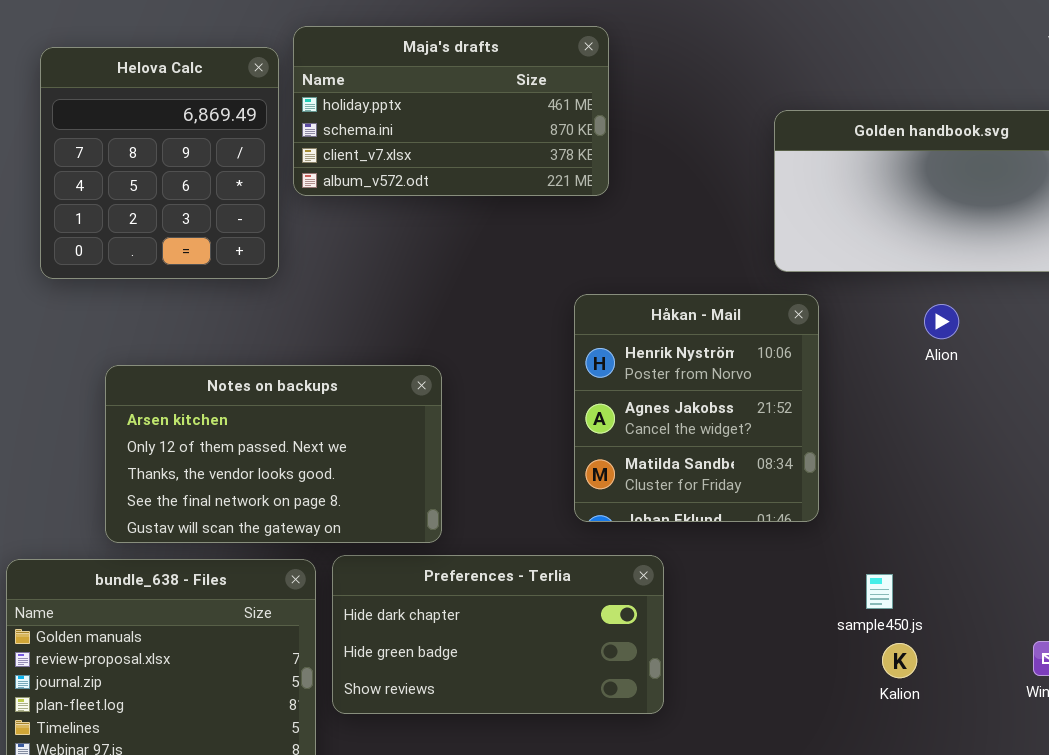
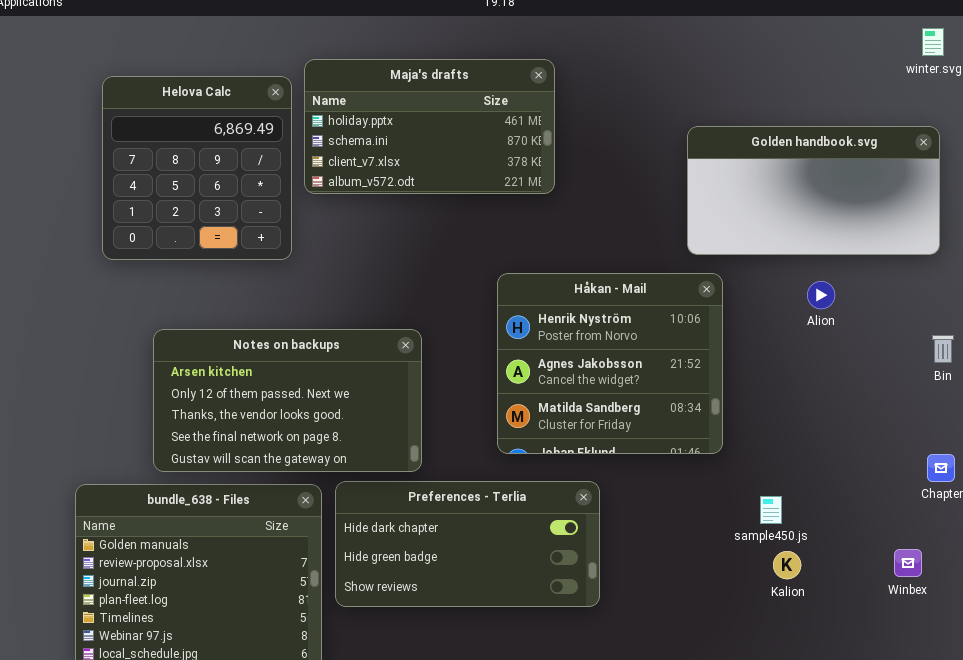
Håkan - Mail: [574,294,819,522] -> [497,273,723,454], resized

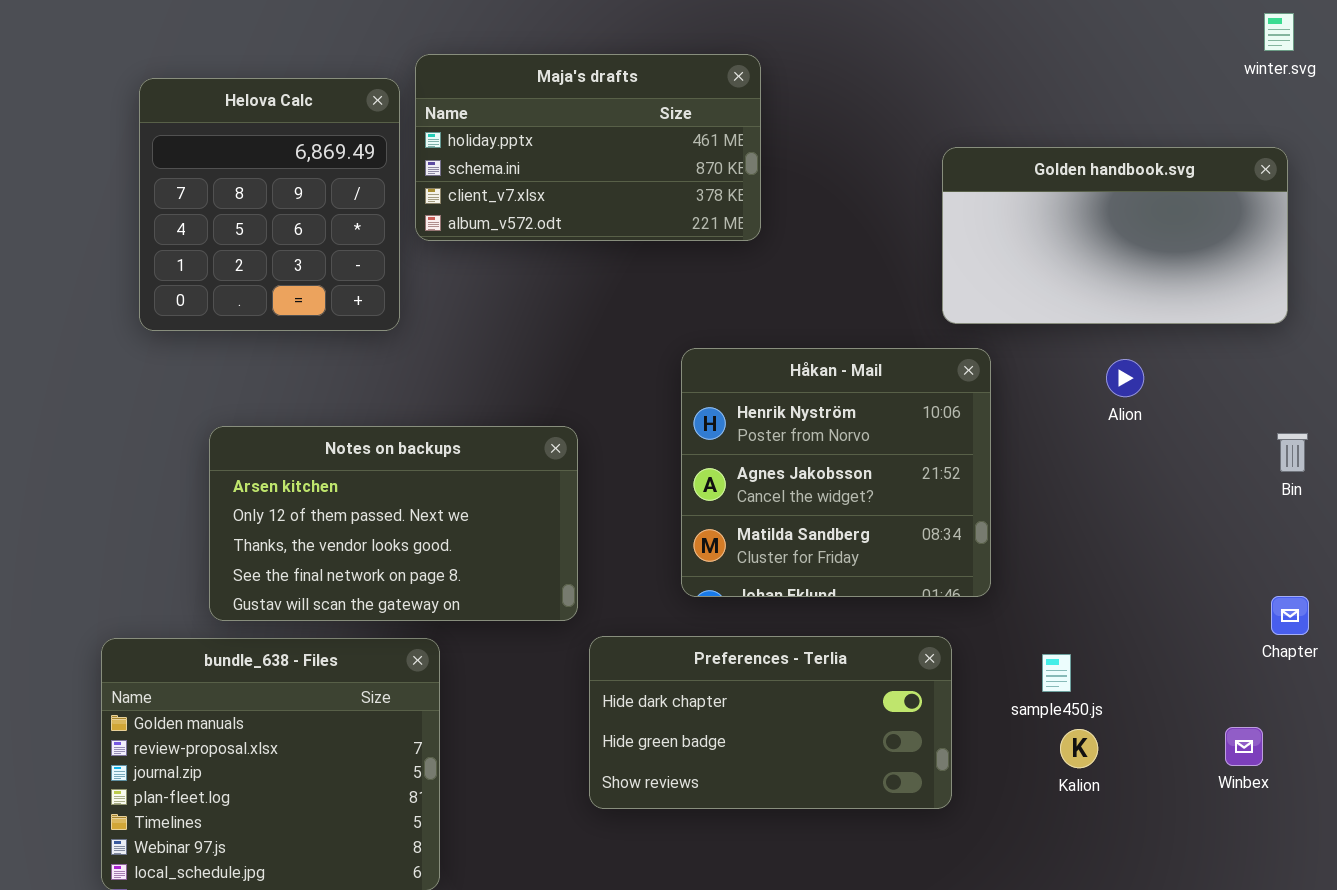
Preferences - Terlia: [335,481,600,607] -> [589,636,952,809], moved

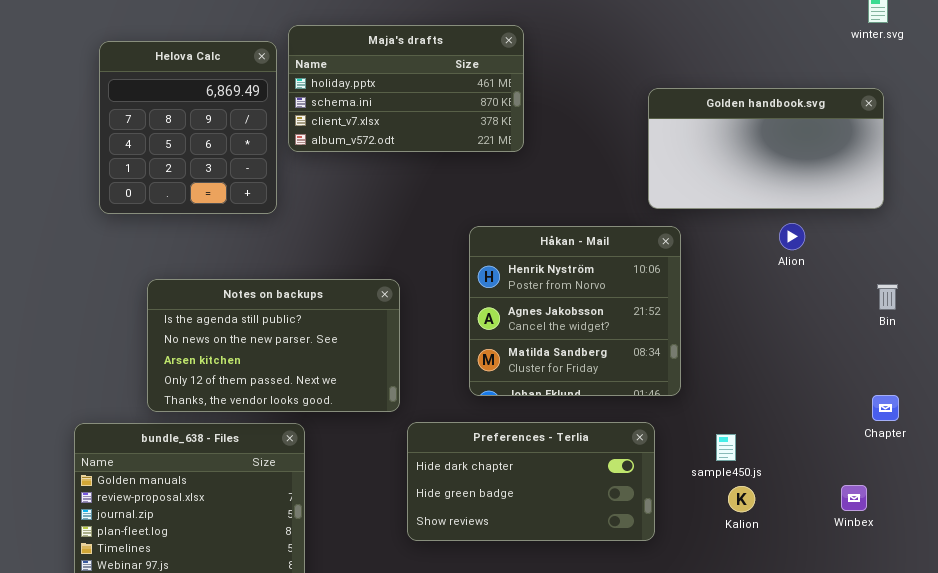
Alion: [1106,359,1144,397] -> [779,223,805,250], moved
Notes on backups: [209,426,578,621] -> [147,279,400,412], scrolled up 2 rows

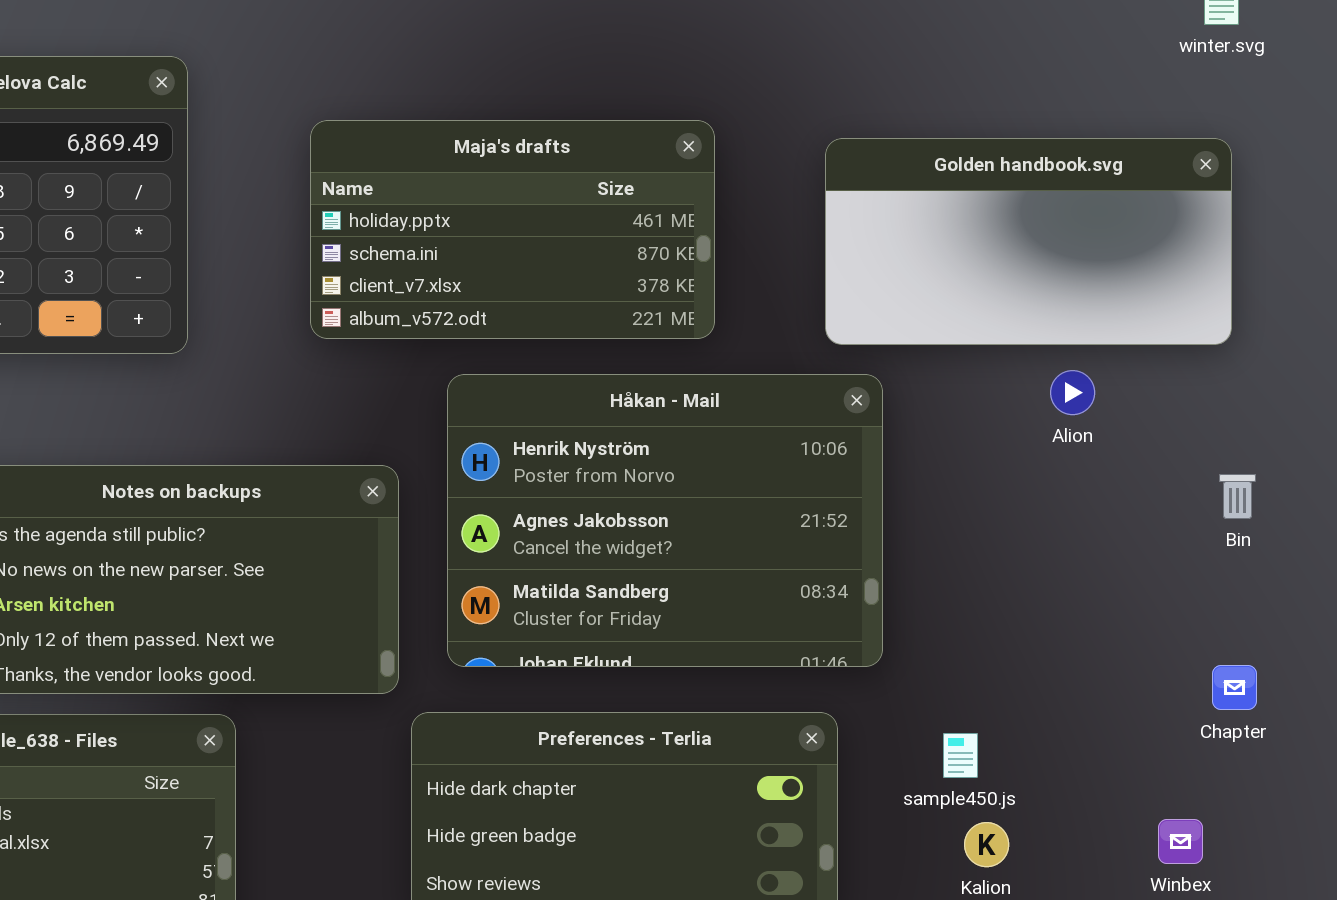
Maja's drafts: [288,25,524,152] -> [310,120,715,339], moved
Håkan - Mail: [469,226,681,396] -> [447,374,883,667], resized

